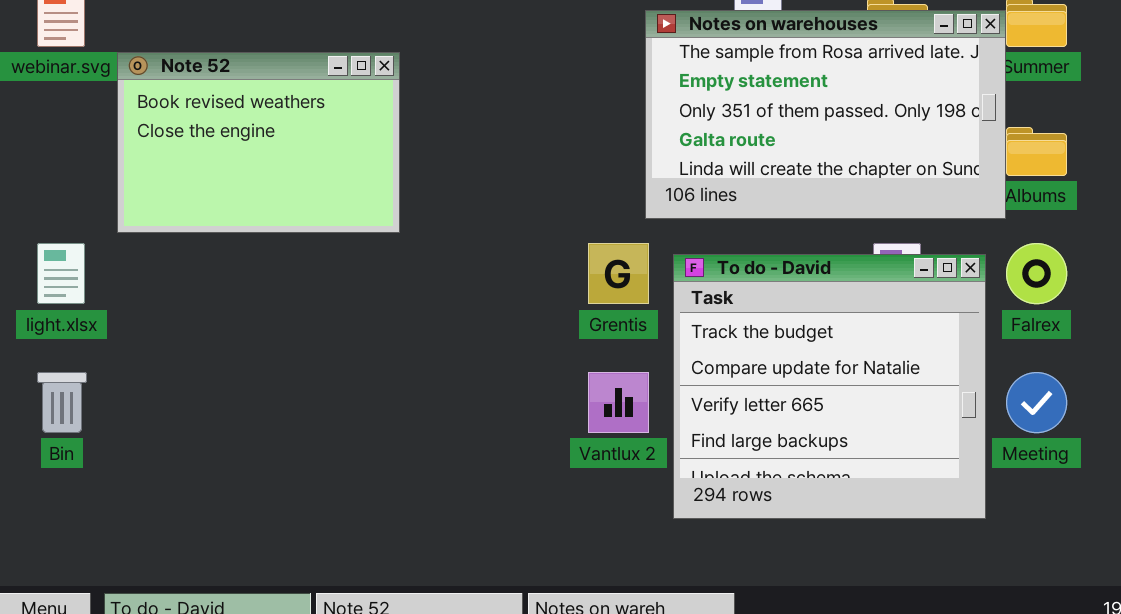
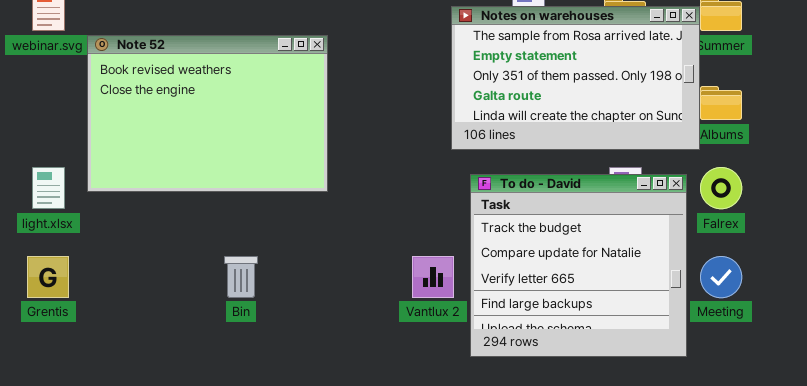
Note 52: [117,52,400,233] -> [87,35,328,192], resized
Grentis: [588,243,649,304] -> [27,256,69,298], moved
Bin: [37,372,87,433] -> [224,256,258,298], moved

